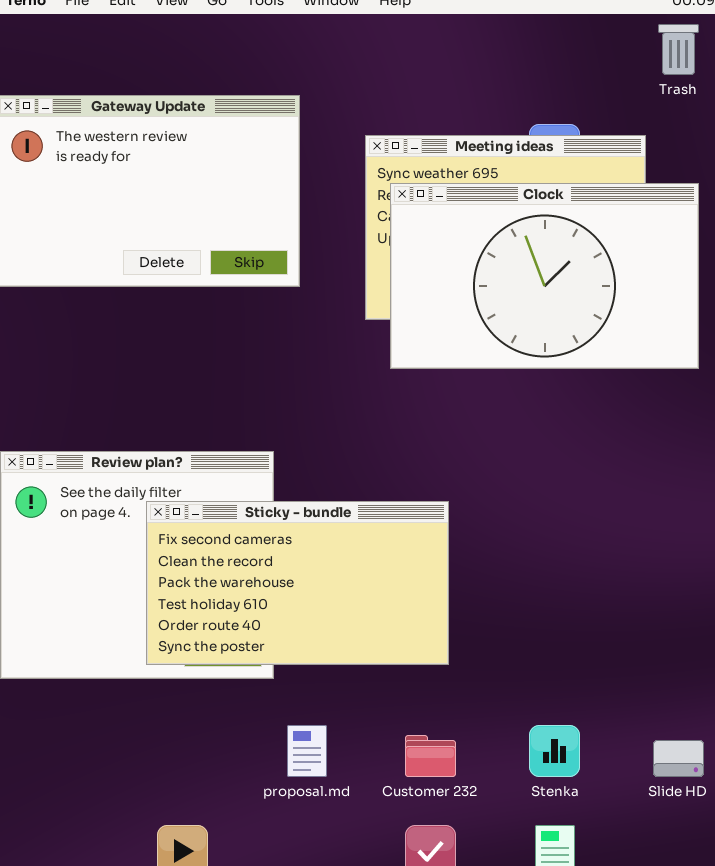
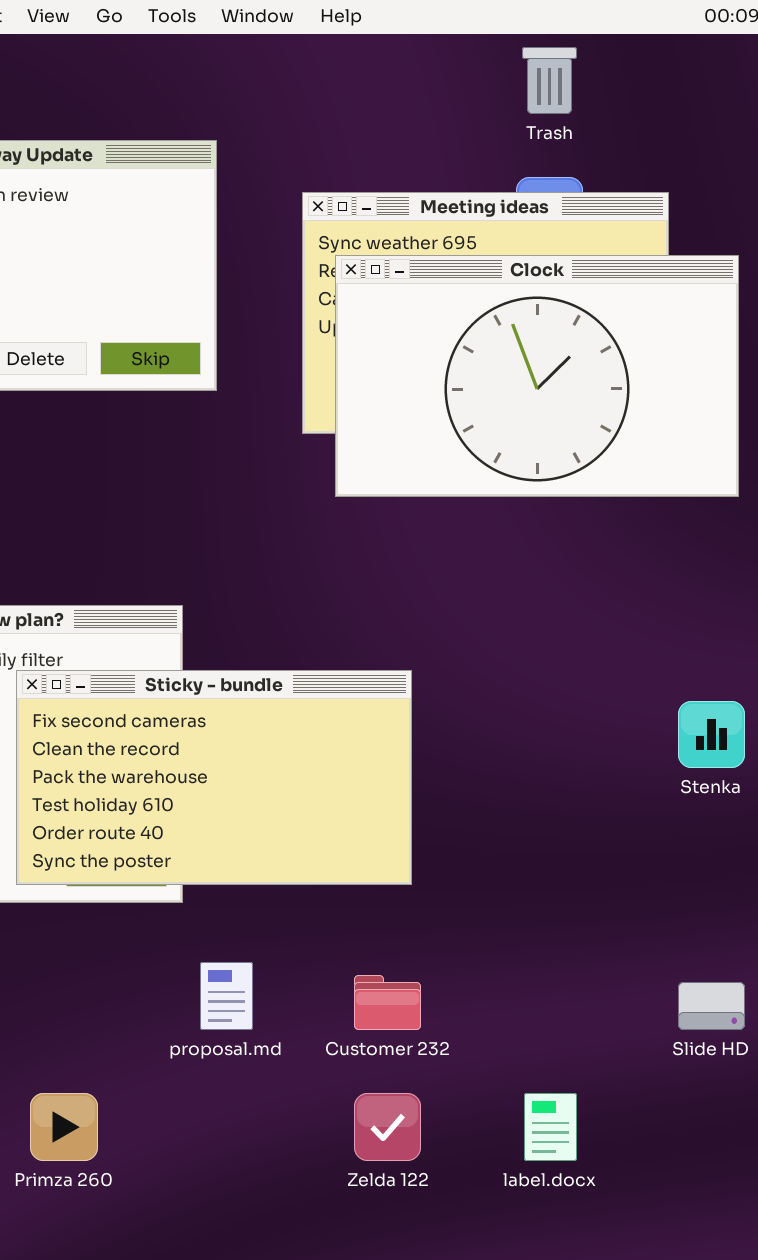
Trash: [658,24,699,75] -> [522,47,577,114], moved
Stenka: [529,725,580,777] -> [678,701,745,768], moved

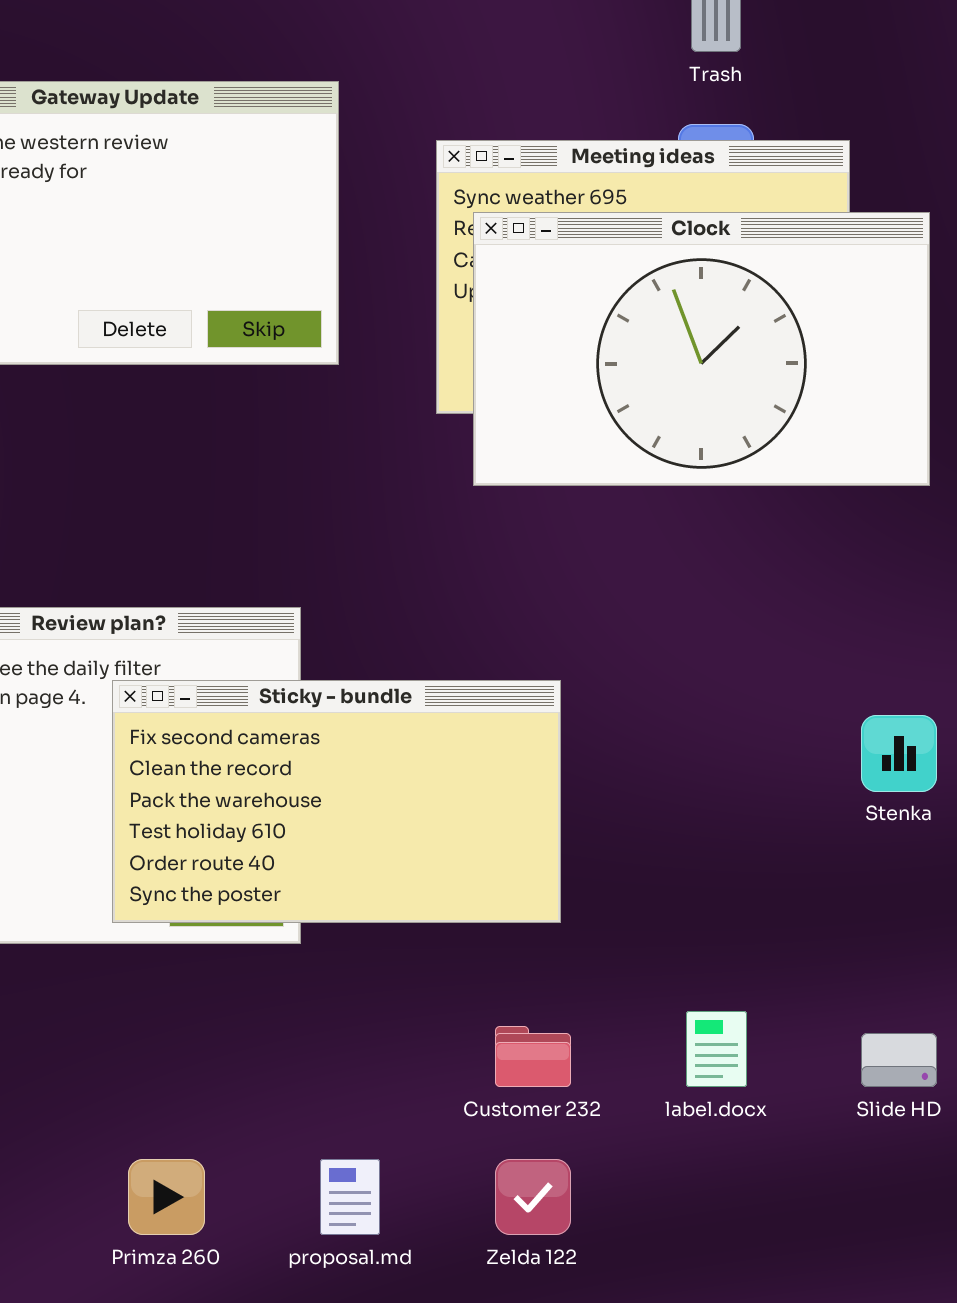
proposal.md: [200,962,253,1030] -> [320,1159,380,1235], moved
label.docx: [524,1093,577,1161] -> [686,1011,747,1087], moved

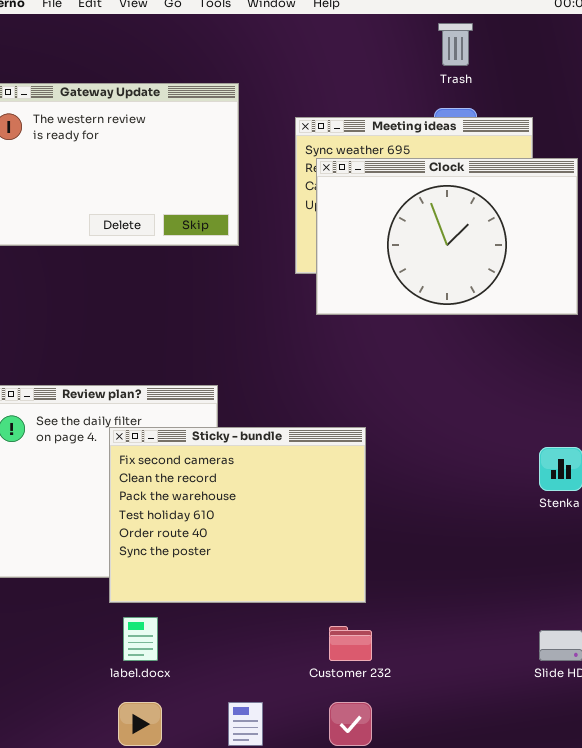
Sticky - bundle: [112,680,561,923] -> [109,427,366,603], resized
label.docx: [686,1011,747,1087] -> [123,617,158,661], moved

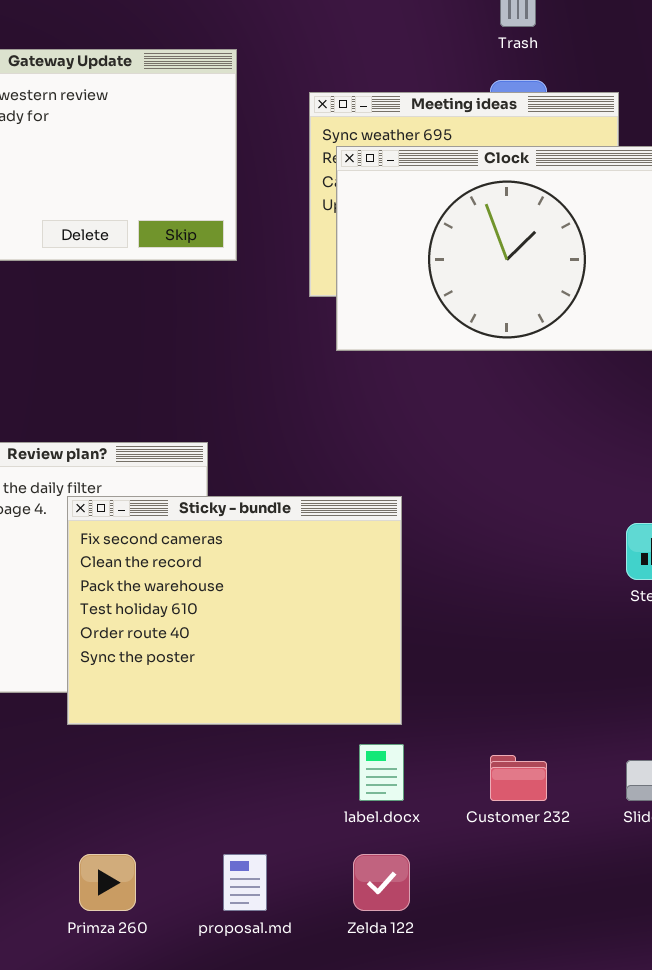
label.docx: [123,617,158,661] -> [359,744,404,801], moved
Customer 232: [329,626,372,661] -> [490,755,547,801], moved

